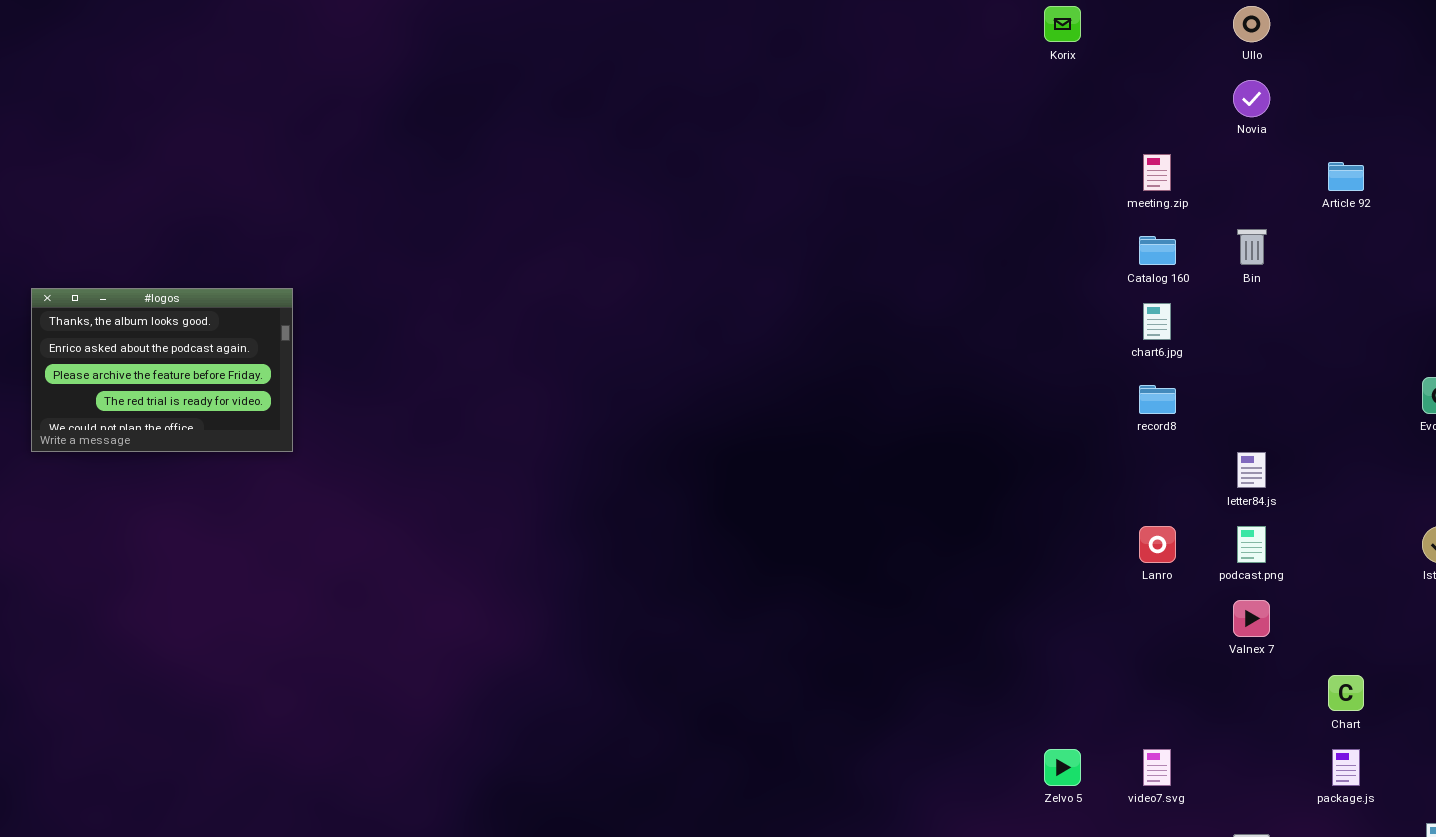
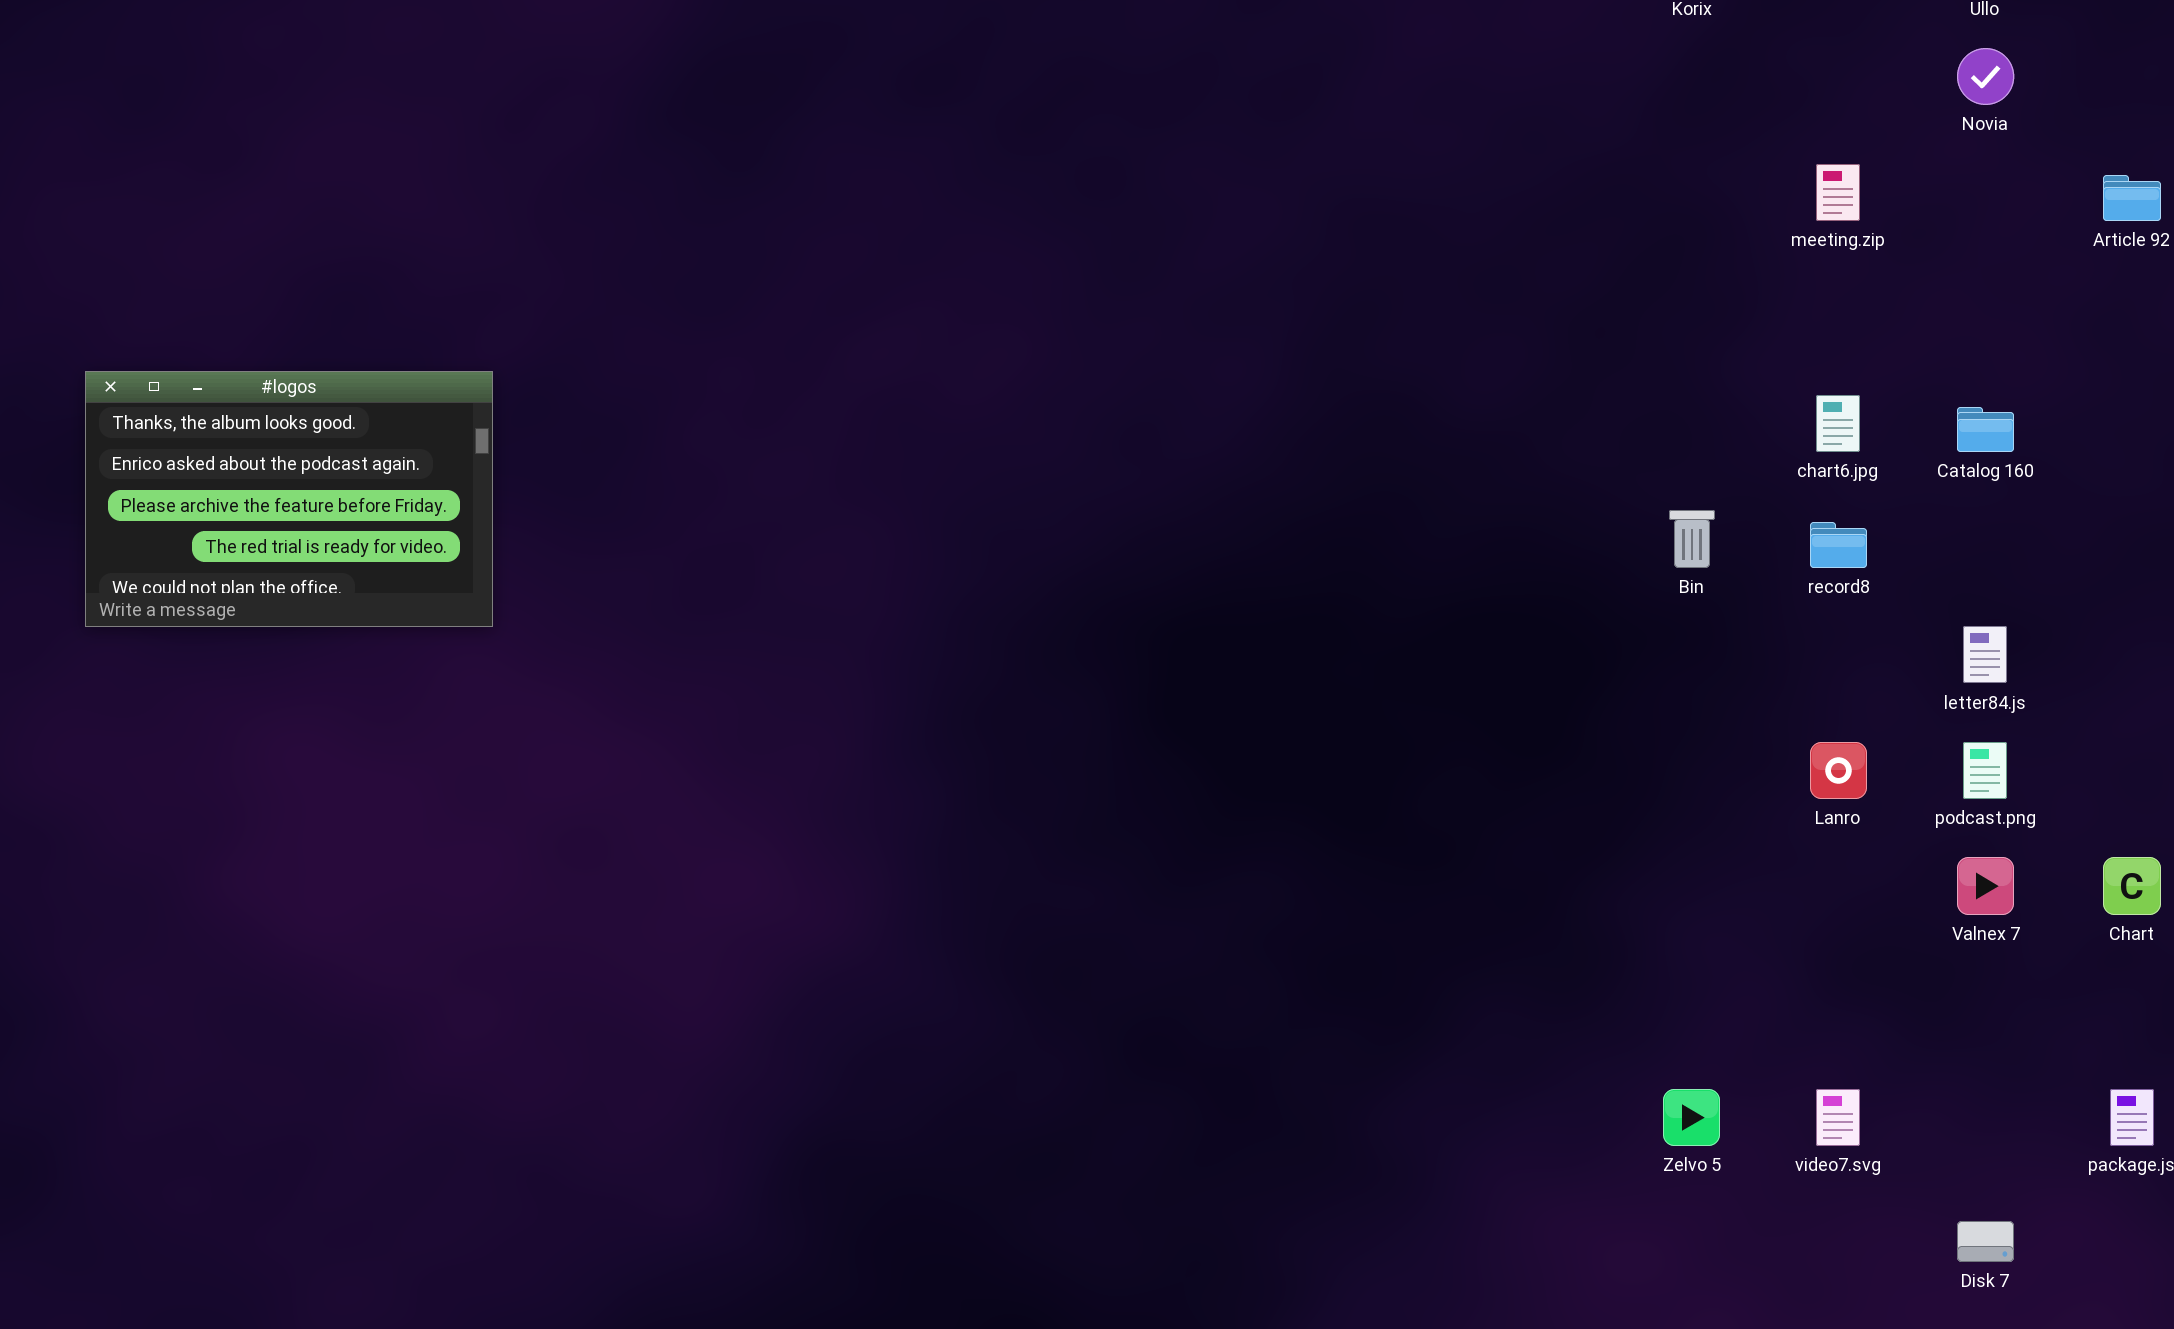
Bin: [1237,229,1267,265] -> [1669,510,1715,568], moved
Catalog 160: [1139,236,1176,265] -> [1957,407,2014,452], moved
Chart: [1328,675,1364,711] -> [2103,857,2161,915], moved

